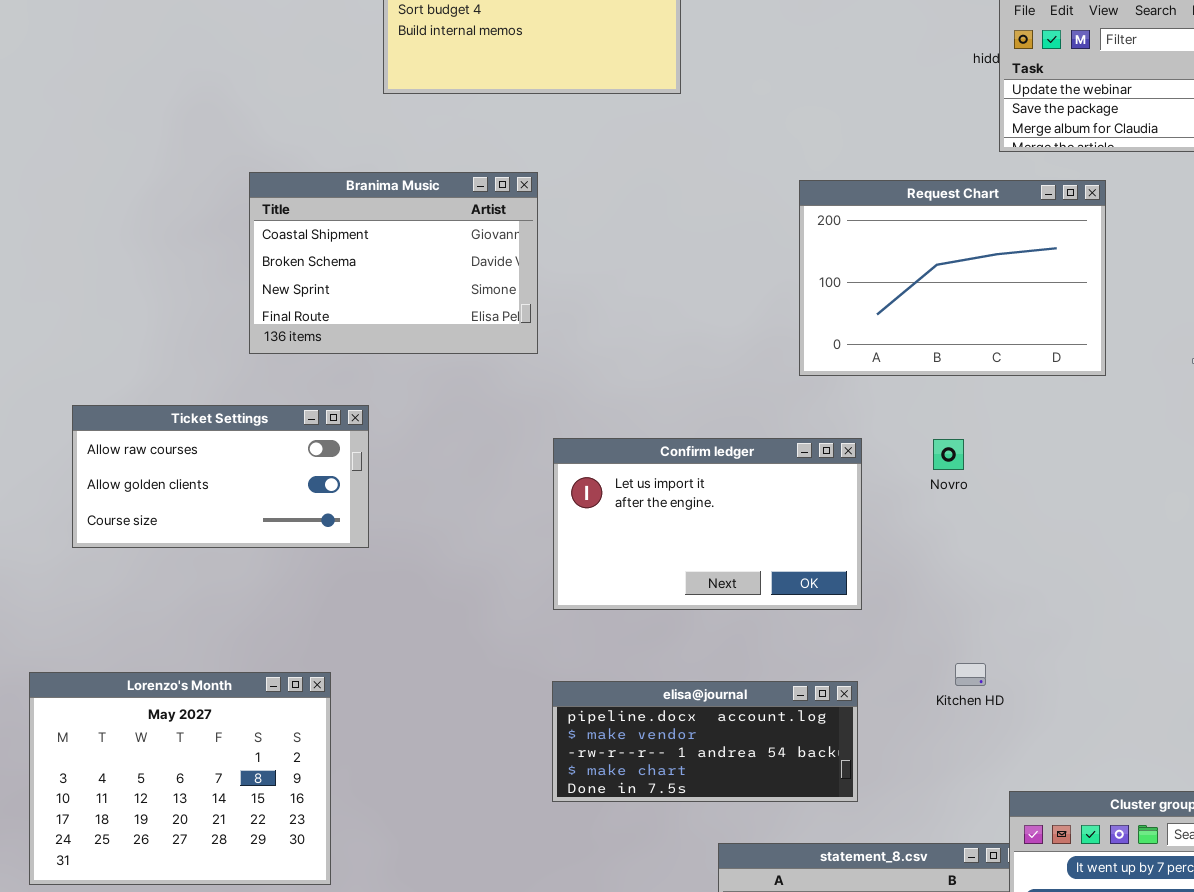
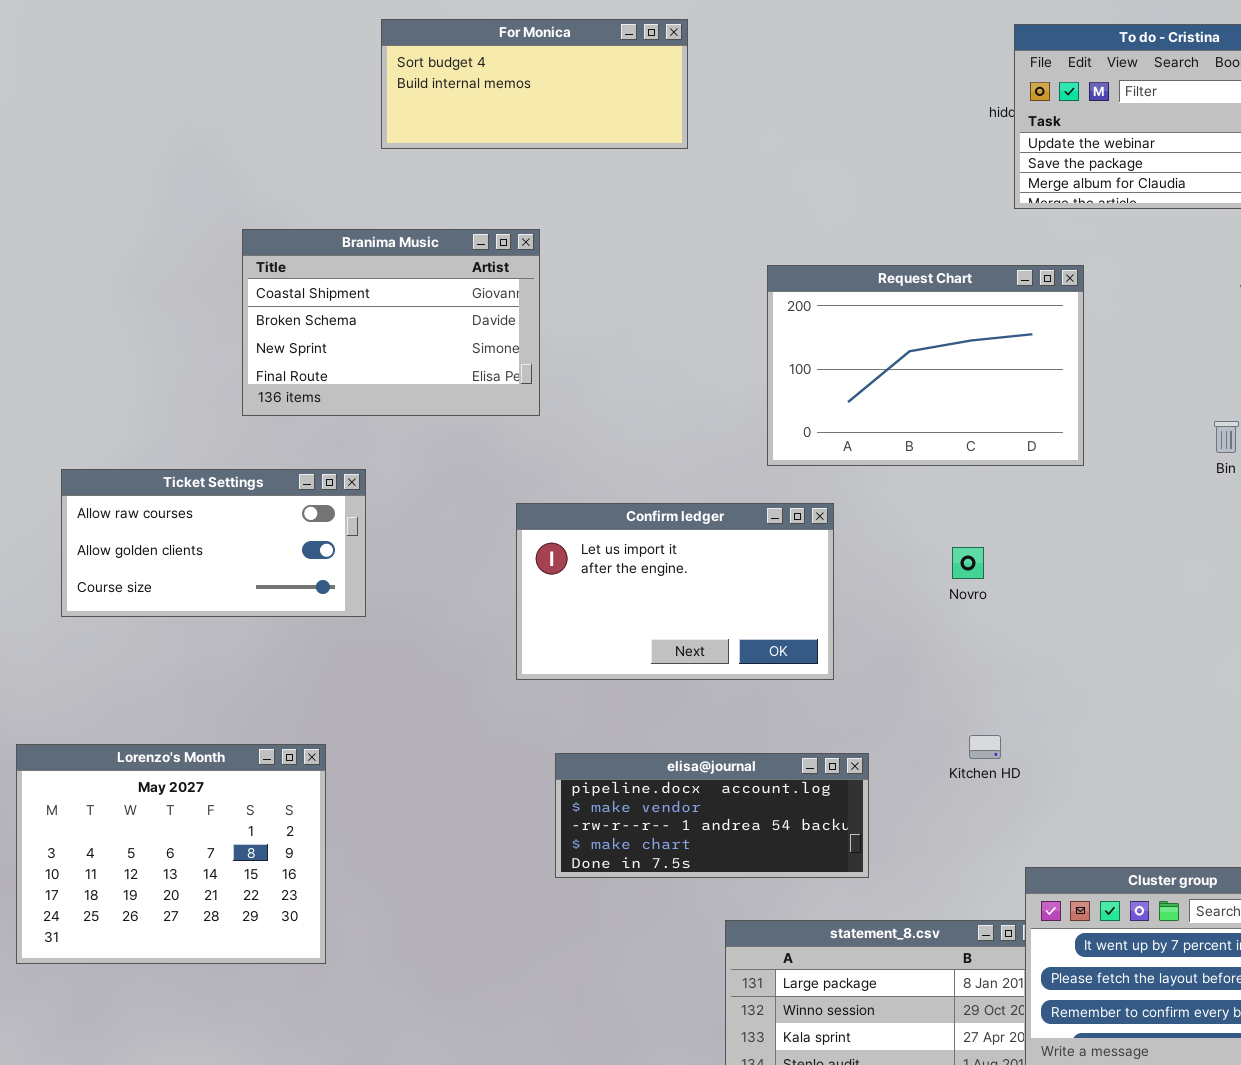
Request Chart: [799,180,1106,376] -> [767,265,1084,466], moved
Confirm ledger: [553,438,862,610] -> [516,503,834,680], moved
Novro: [933,439,964,470] -> [952,547,984,579], moved

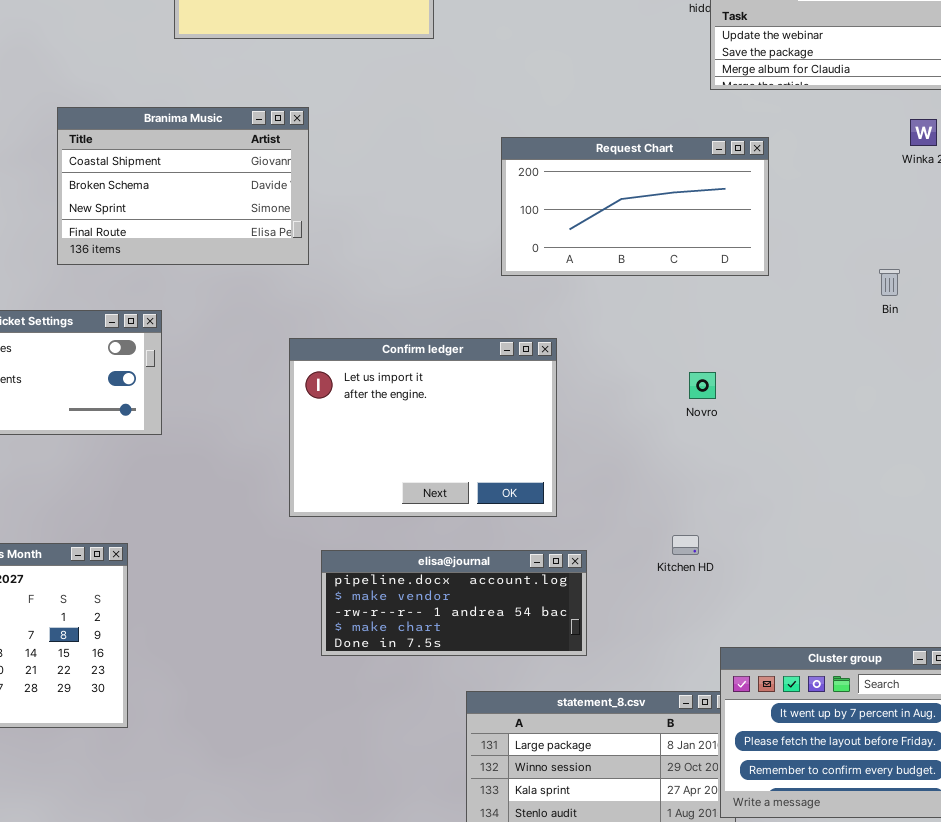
Request Chart: [767,265,1084,466] -> [501,137,769,276], resized
Confirm ledger: [516,503,834,680] -> [289,338,557,517], resized
Novro: [952,547,984,579] -> [689,372,716,399], moved

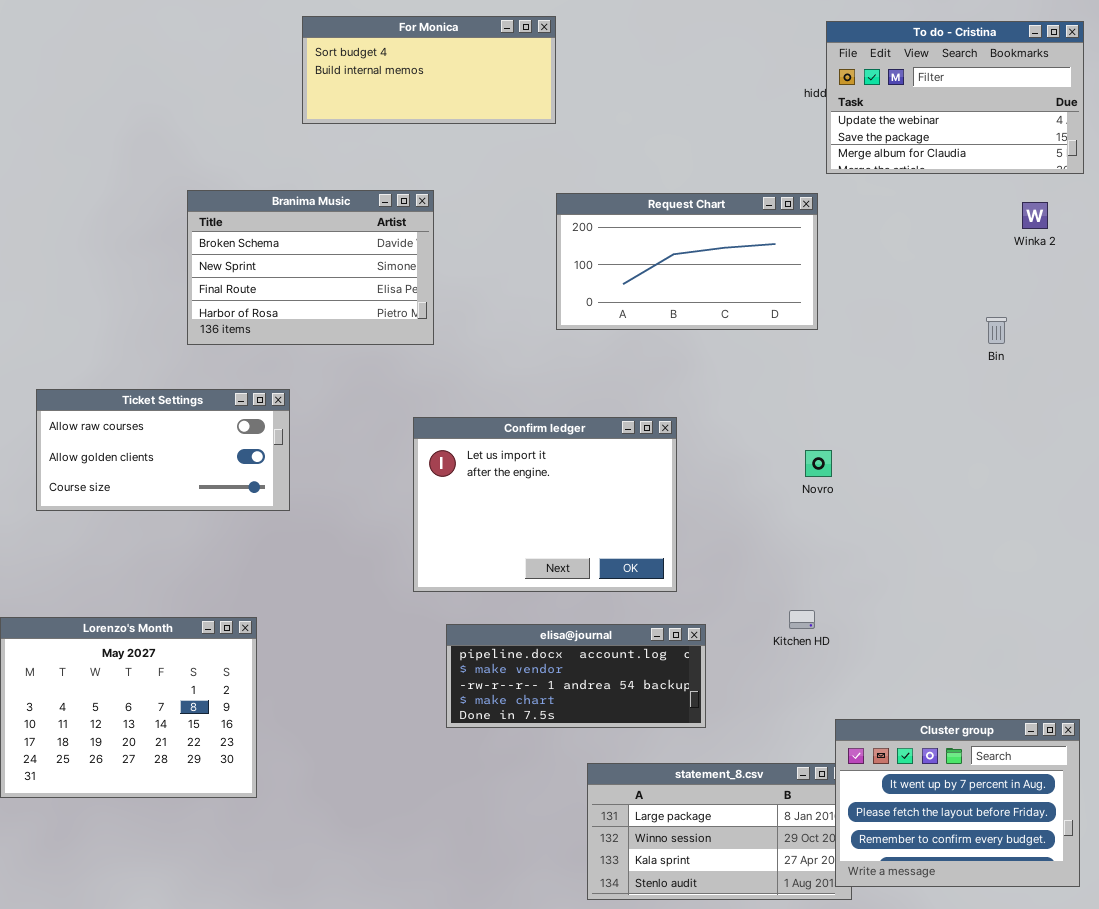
Branima Music: [57,107,309,265] -> [187,190,434,345], scrolled down 1 row
Request Chart: [501,137,769,276] -> [556,193,818,330], moved
Bin: [879,269,900,296] -> [986,317,1007,344], moved

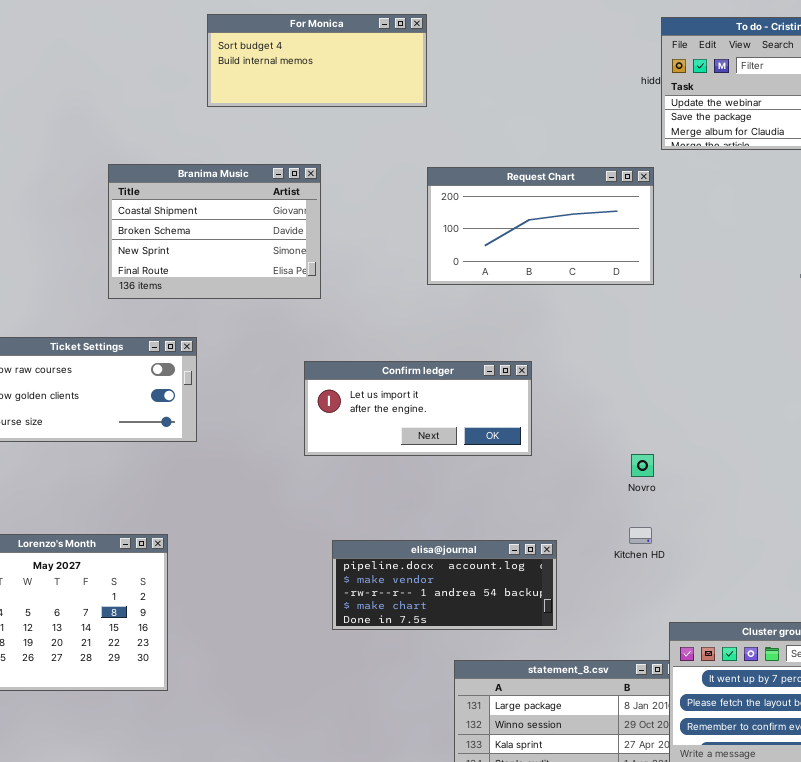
Branima Music: [187,190,434,345] -> [108,164,321,299], scrolled up 1 row
Confirm ledger: [413,417,677,592] -> [304,361,532,456], resized
Novro: [805,450,832,477] -> [631,454,654,477], moved

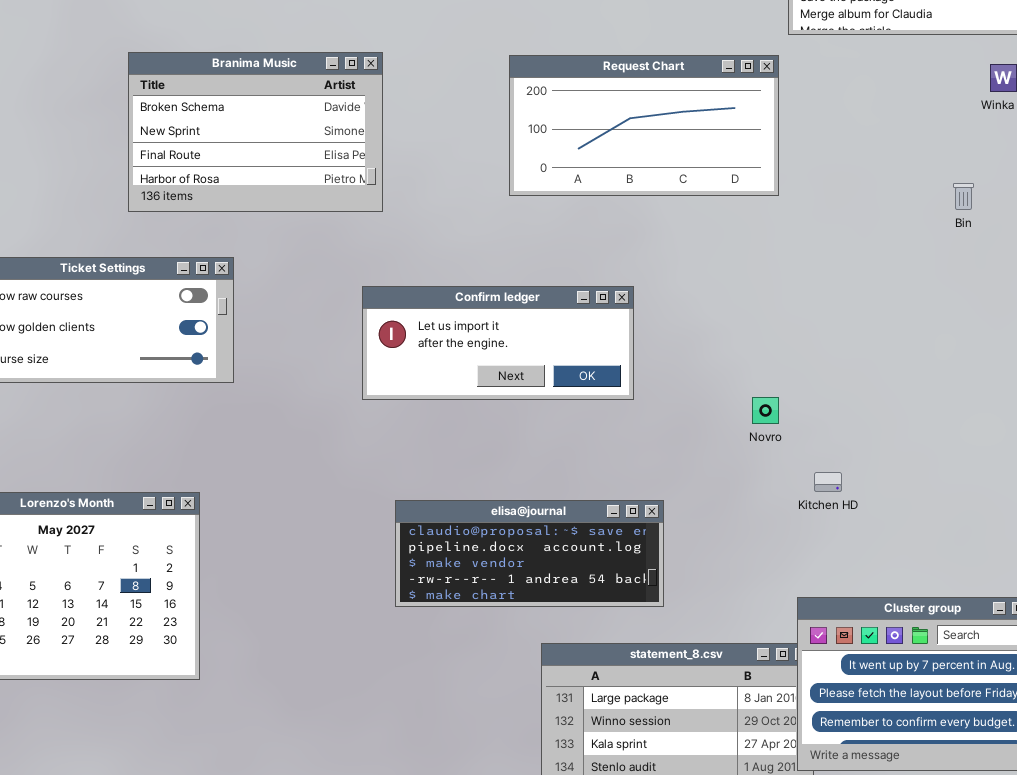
Branima Music: [108,164,321,299] -> [128,52,383,212], scrolled down 1 row
Kitchen HD: [629,527,652,544] -> [814,472,842,492], moved
elisa@journal: [332,540,557,630] -> [395,500,664,607], scrolled up 1 row

